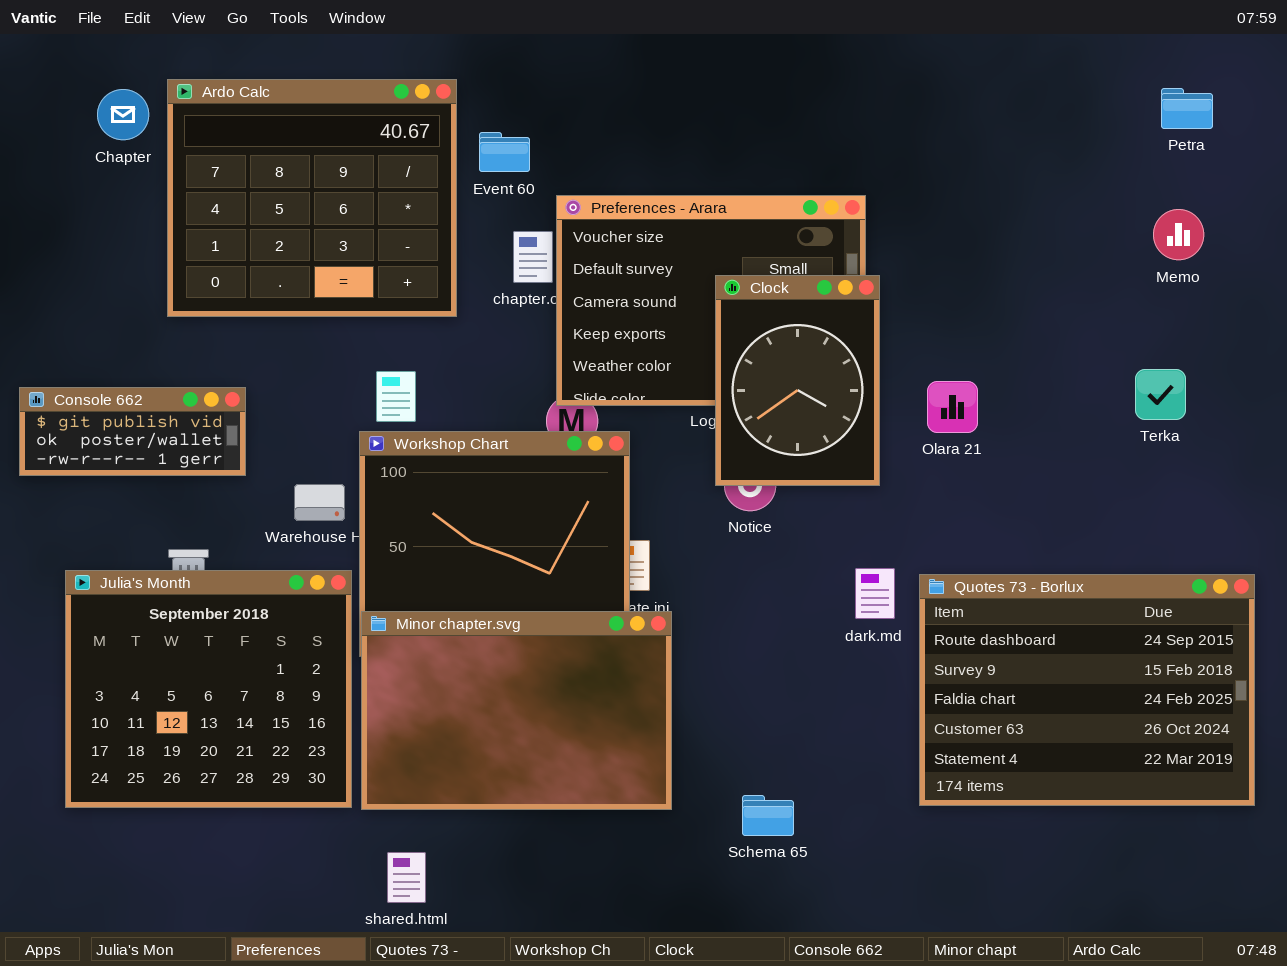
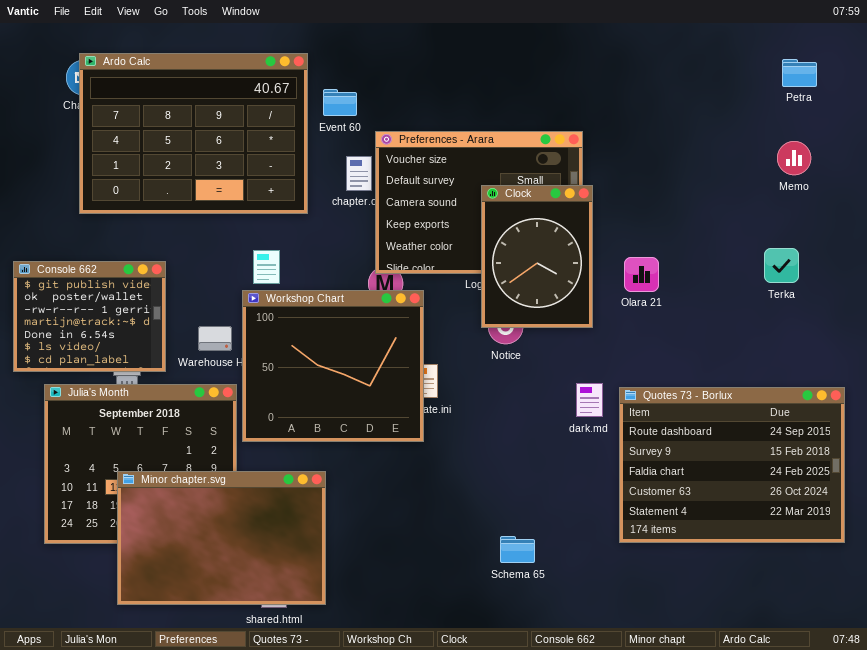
Ardo Calc: [167,79,457,317] -> [79,53,308,214], resized
Console 662: [19,387,246,476] -> [13,261,166,372], resized
Minor chapter.svg: [361,611,672,810] -> [117,471,326,605], moved

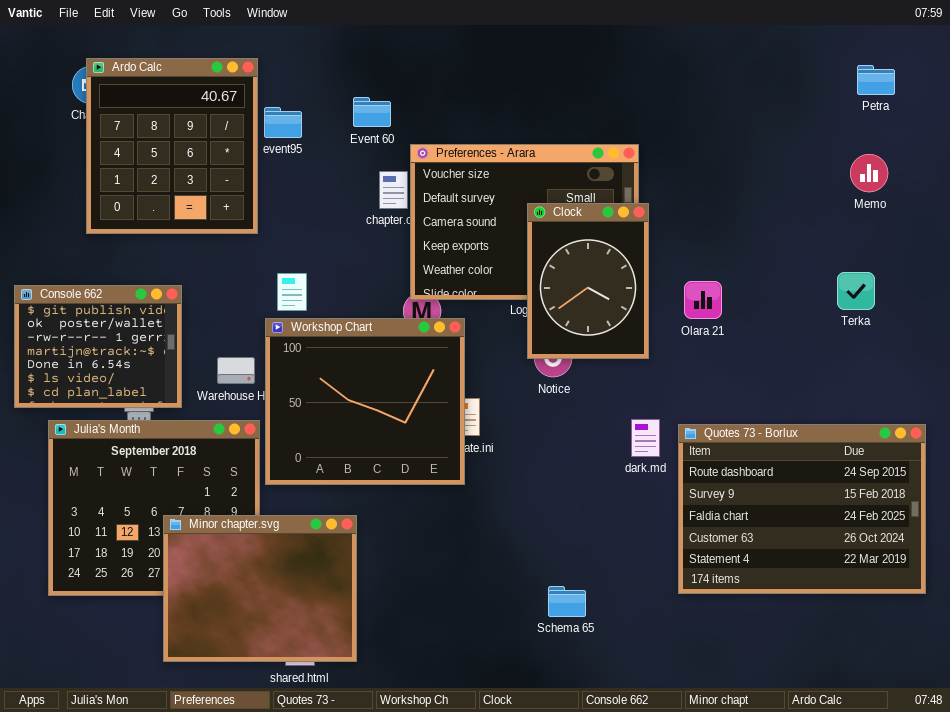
Ardo Calc: [79,53,308,214] -> [86,58,258,234], resized
Minor chapter.svg: [117,471,326,605] -> [163,515,357,662], resized

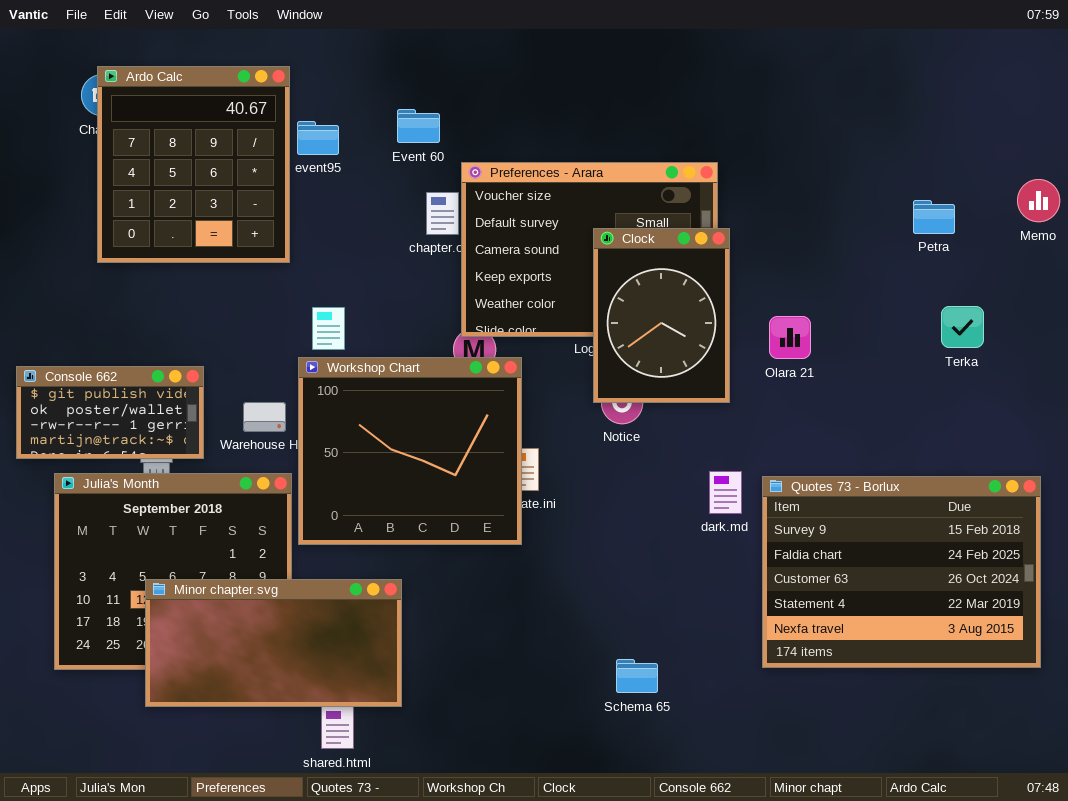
Petra: [857,65,895,95] -> [913,200,955,234], moved
Memo: [850,154,888,192] -> [1017,179,1060,222], moved
Console 662: [14,285,182,408] -> [16,366,204,459], resized
Quotes 73 - Borlux: [678,424,926,594] -> [762,476,1041,668], scrolled down 1 row
Minor chapter.svg: [163,515,357,662] -> [145,579,402,707], resized

